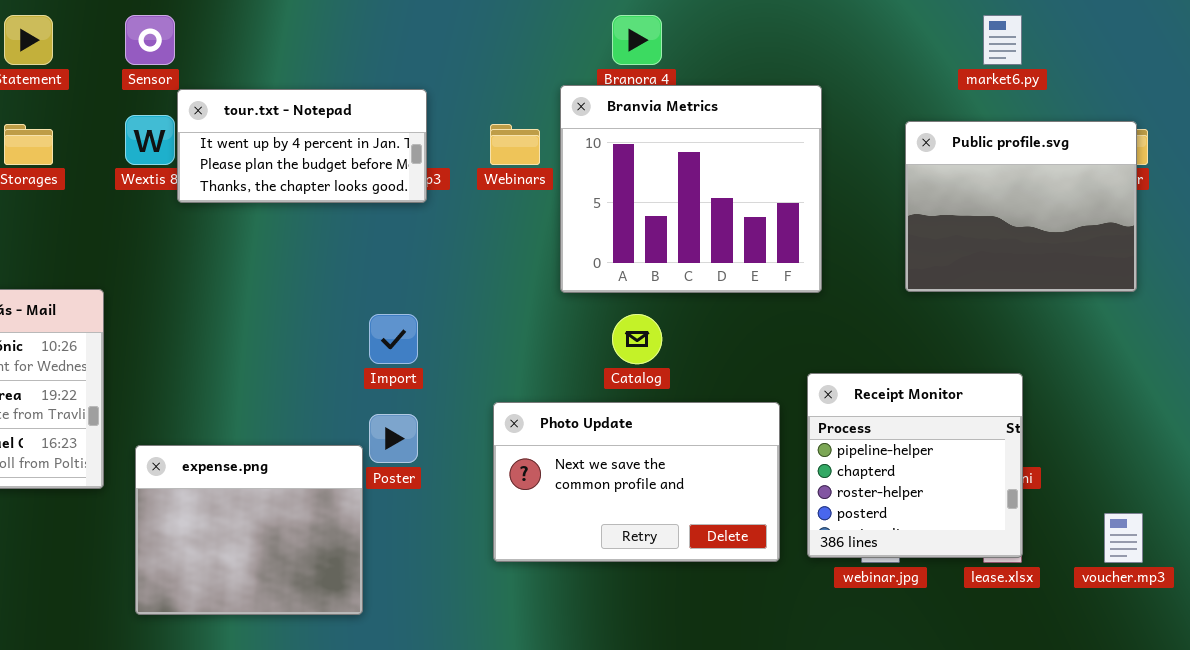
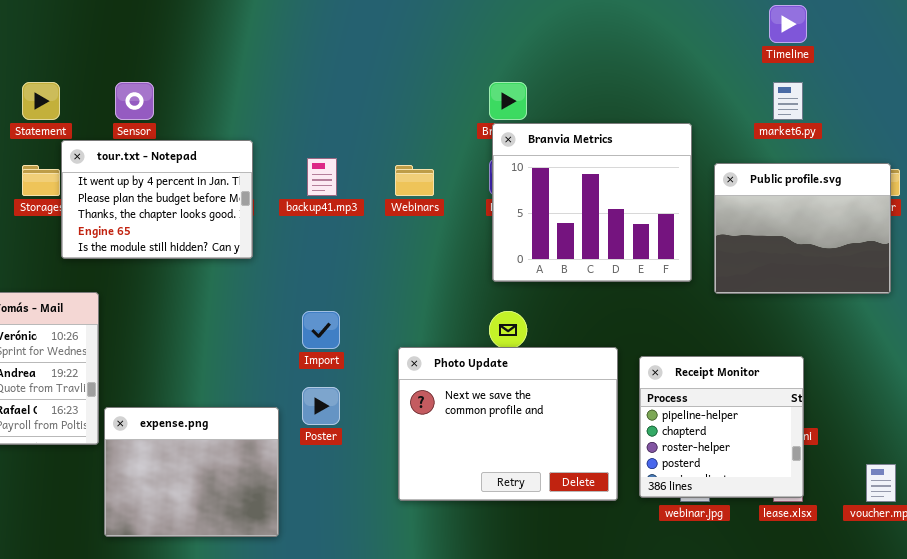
Branvia Metrics: [560,85,822,293] -> [492,123,692,282], moved
tour.txt - Notepad: [177,89,427,203] -> [61,140,253,259], moved, resized
Photo Update: [493,402,780,562] -> [398,347,618,501], resized
expense.png: [135,445,363,615] -> [104,407,279,537], moved

